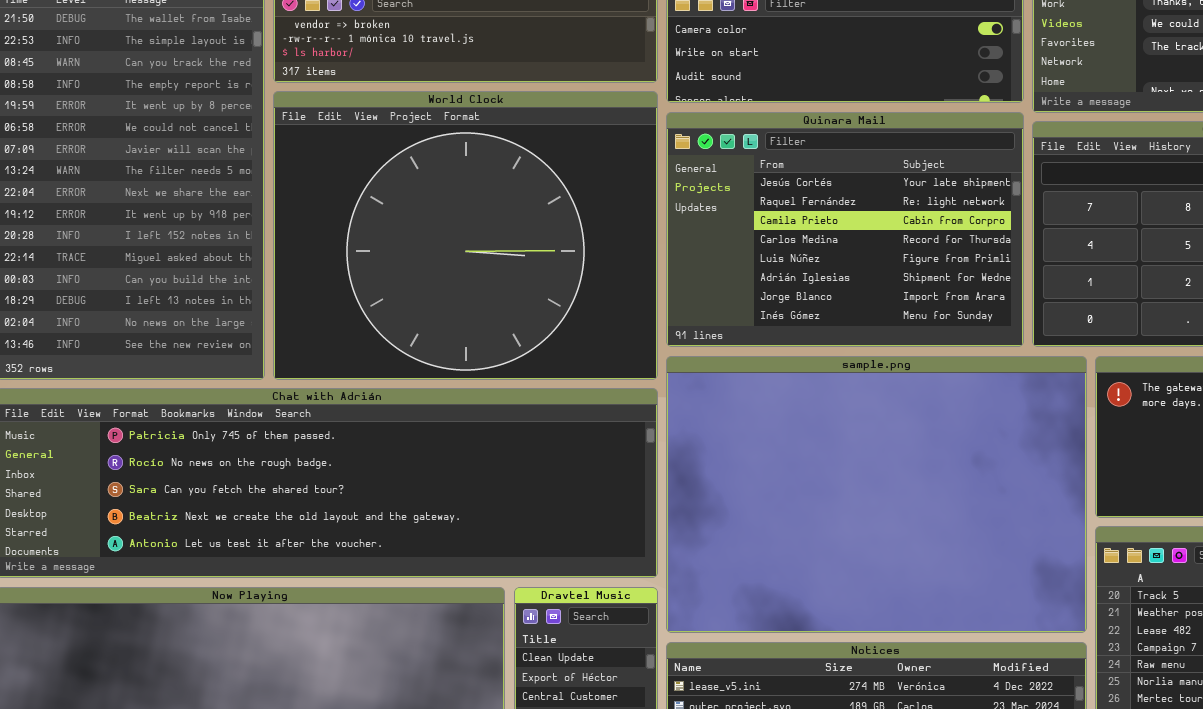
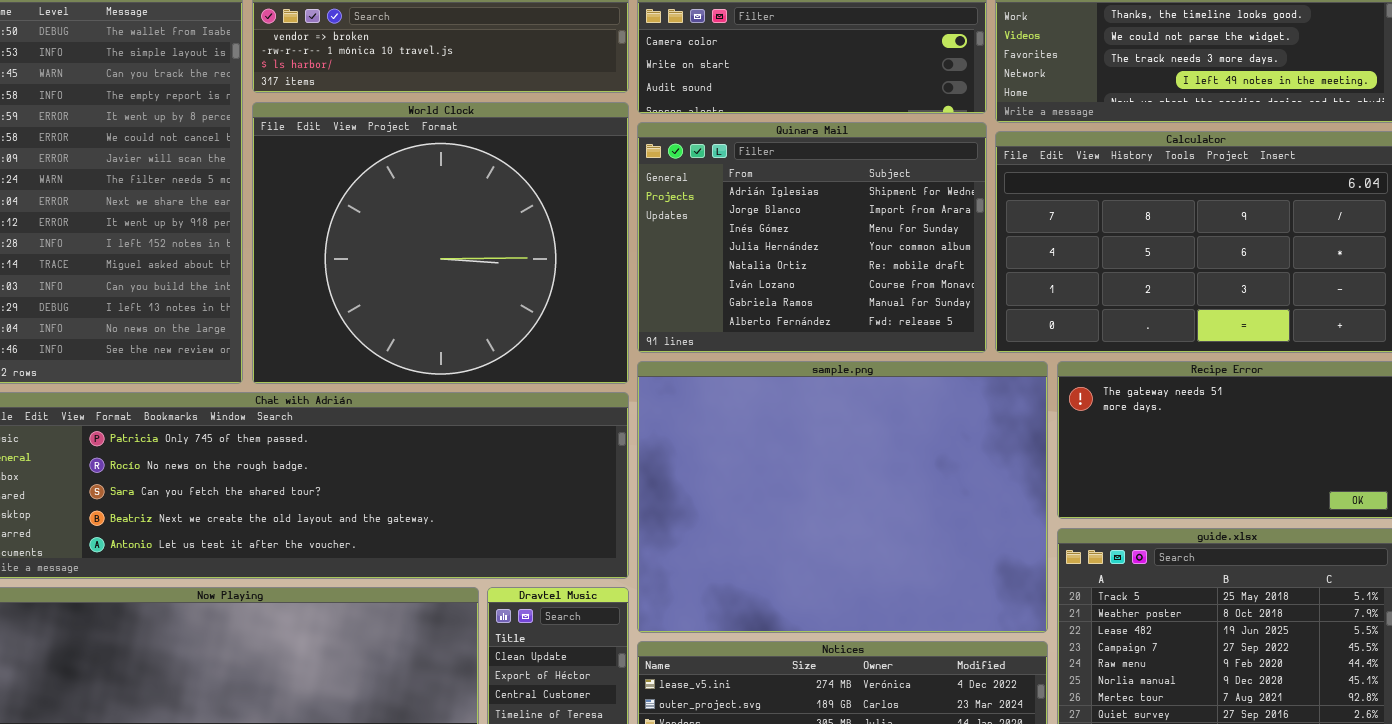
Quinara Mail: [666,112,1024,347] -> [637,122,987,353], scrolled down 5 rows

